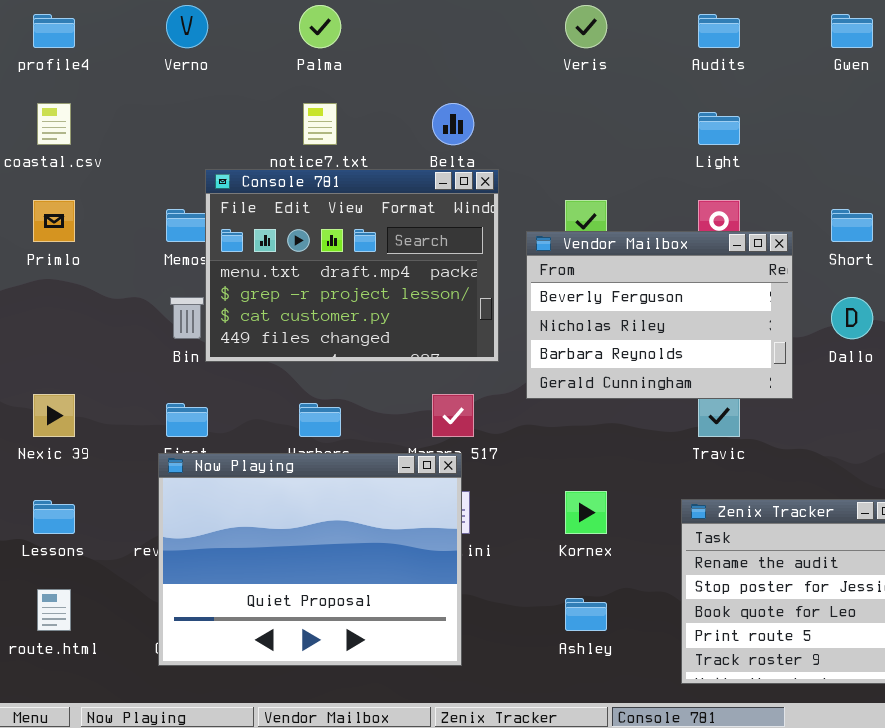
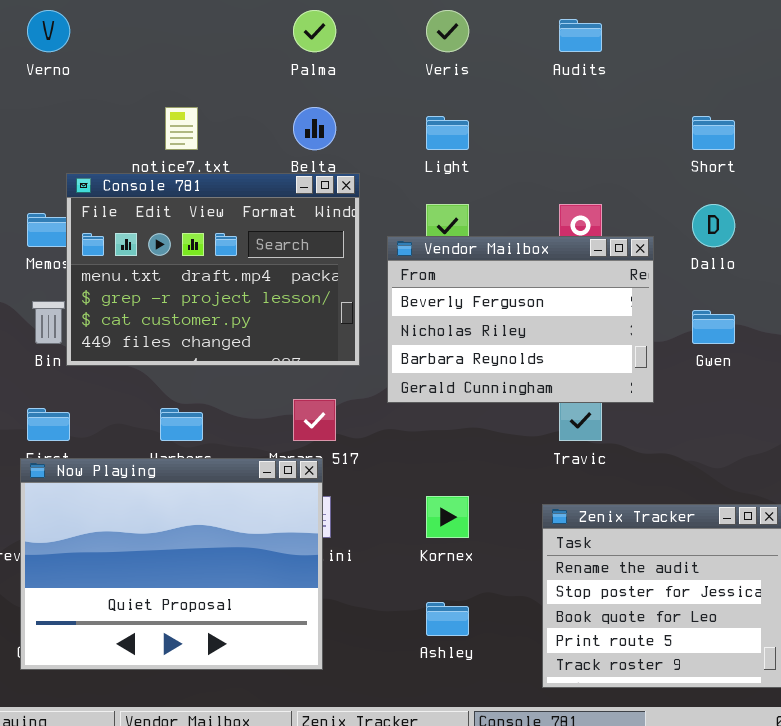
Palma: [299,5,341,48] -> [293,10,336,52], moved
Gwen: [831,14,873,48] -> [692,310,735,344], moved
Light: [698,112,740,145] -> [426,116,469,150], moved
Short: [831,209,873,242] -> [692,116,735,150], moved
Dallo: [831,297,873,339] -> [692,204,735,247], moved

